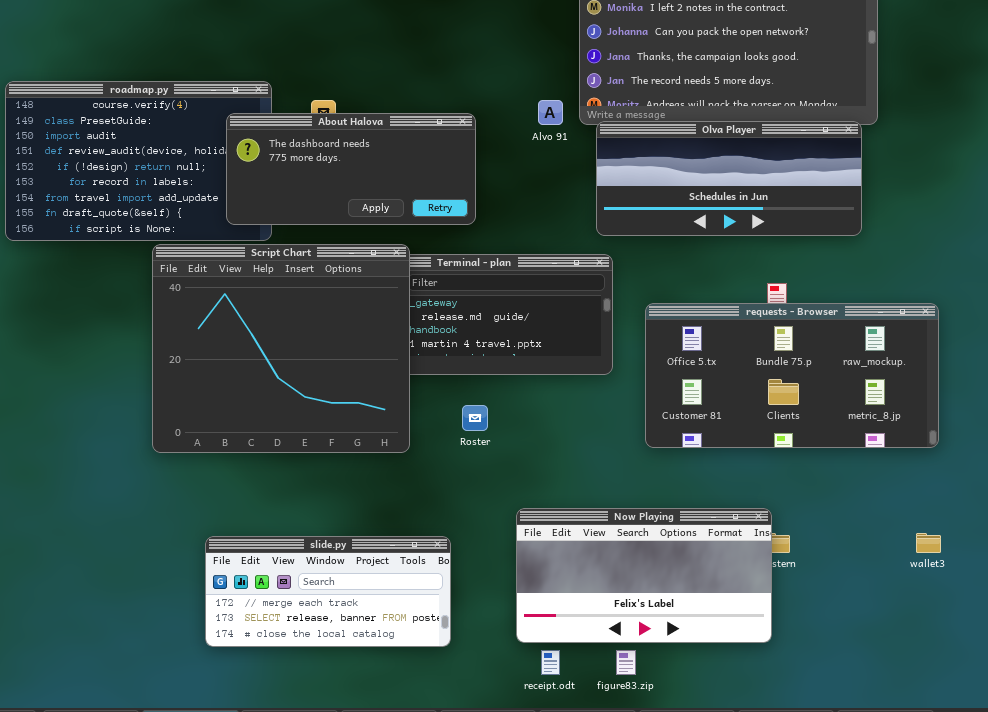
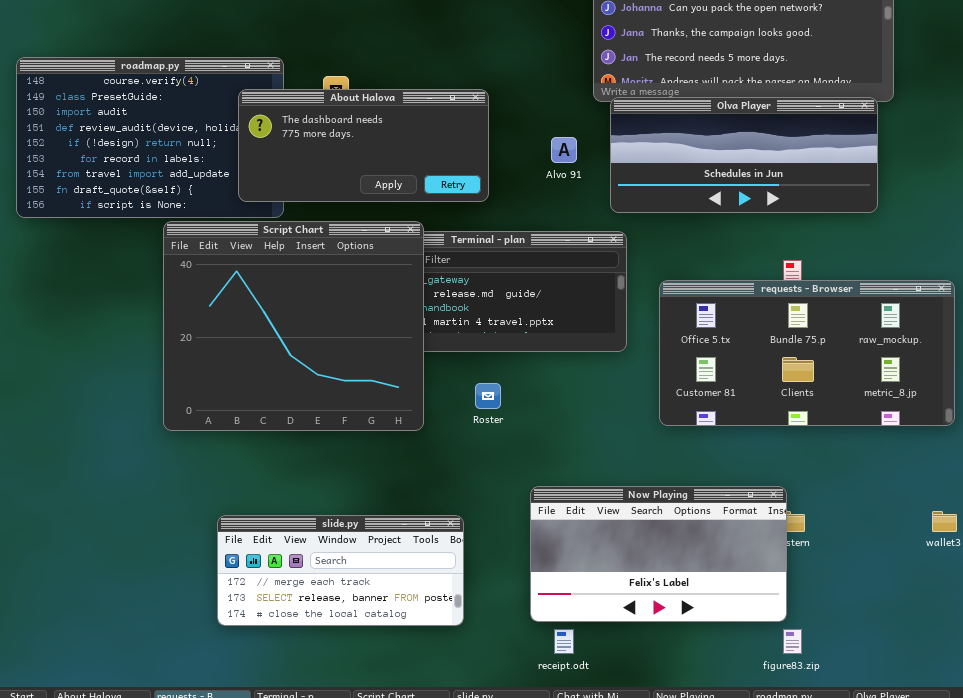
Alvo 91: [538,100,563,125] -> [551,137,577,163], moved
figure83.zip: [616,650,636,675] -> [783,629,802,654], moved

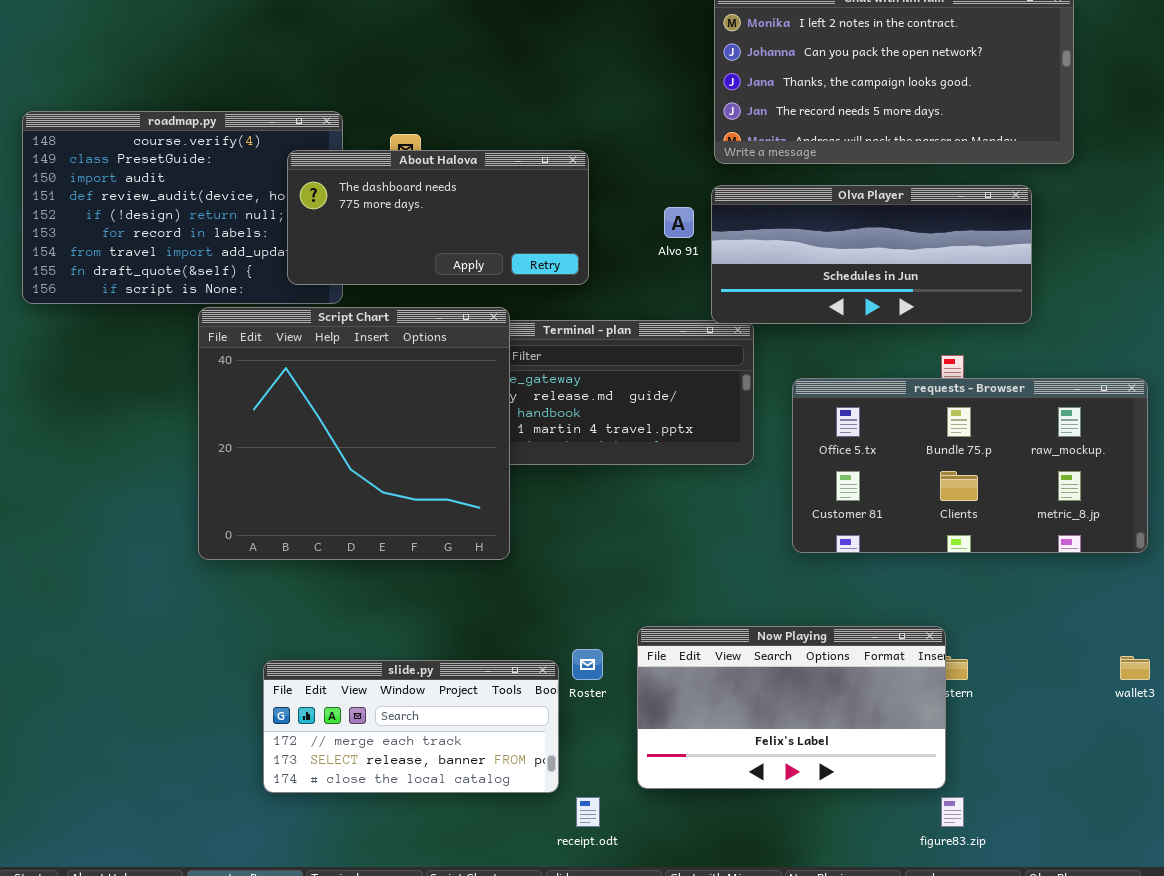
Olva Player: [610,97,878,213] -> [711,185,1032,324], moved
Roster: [475,383,501,409] -> [572,649,603,680], moved
receipt.odt: [554,629,574,654] -> [576,797,600,827], moved

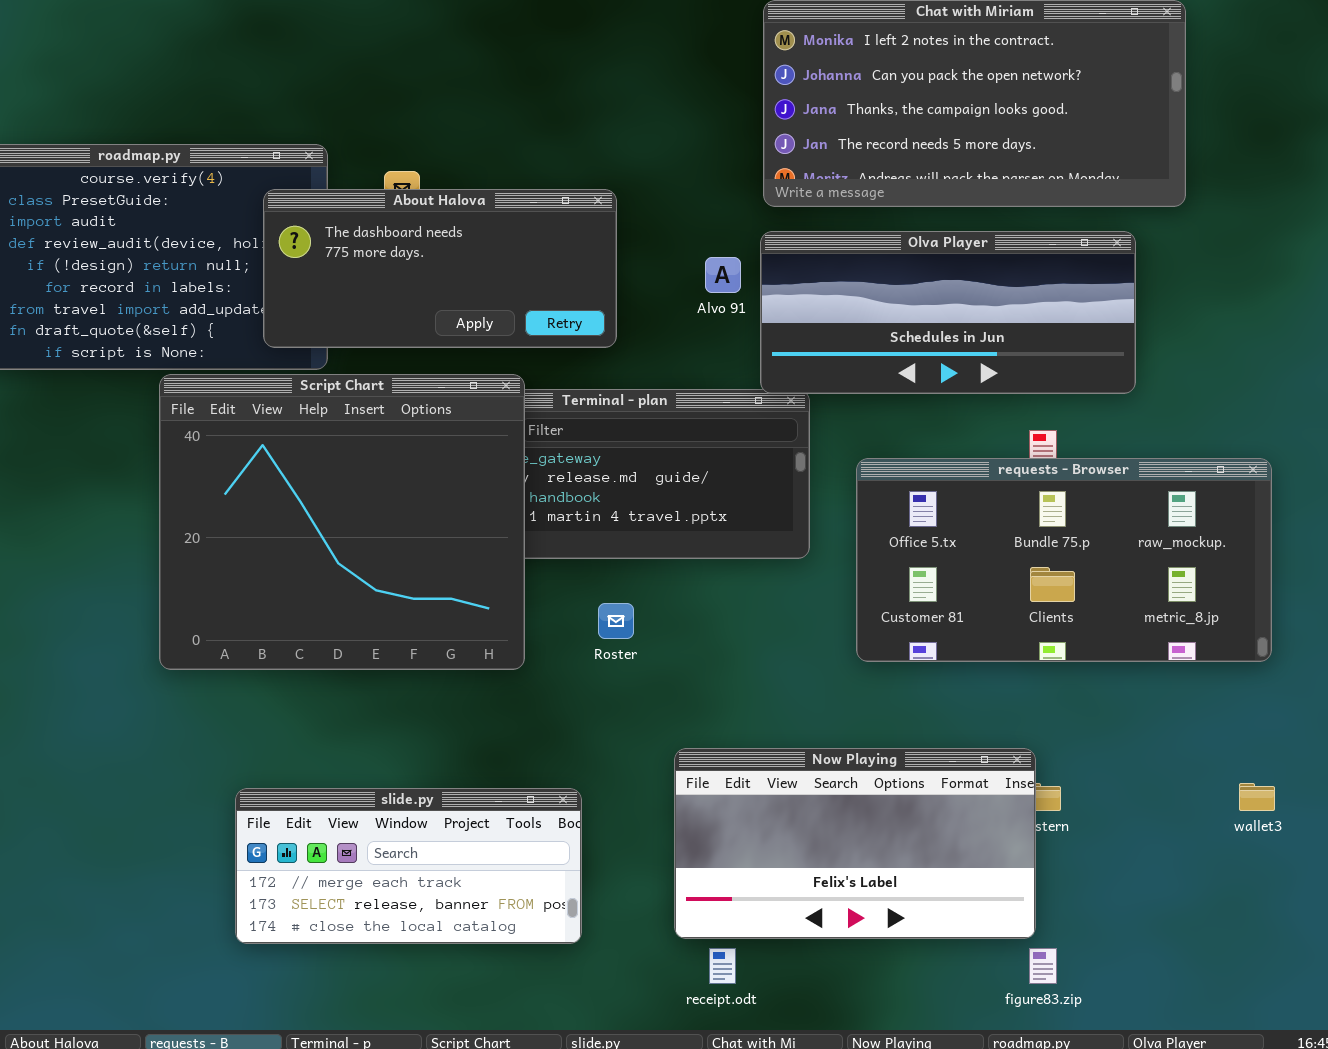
Roster: [572,649,603,680] -> [598,603,634,639], moved
receipt.odt: [576,797,600,827] -> [709,948,736,984], moved

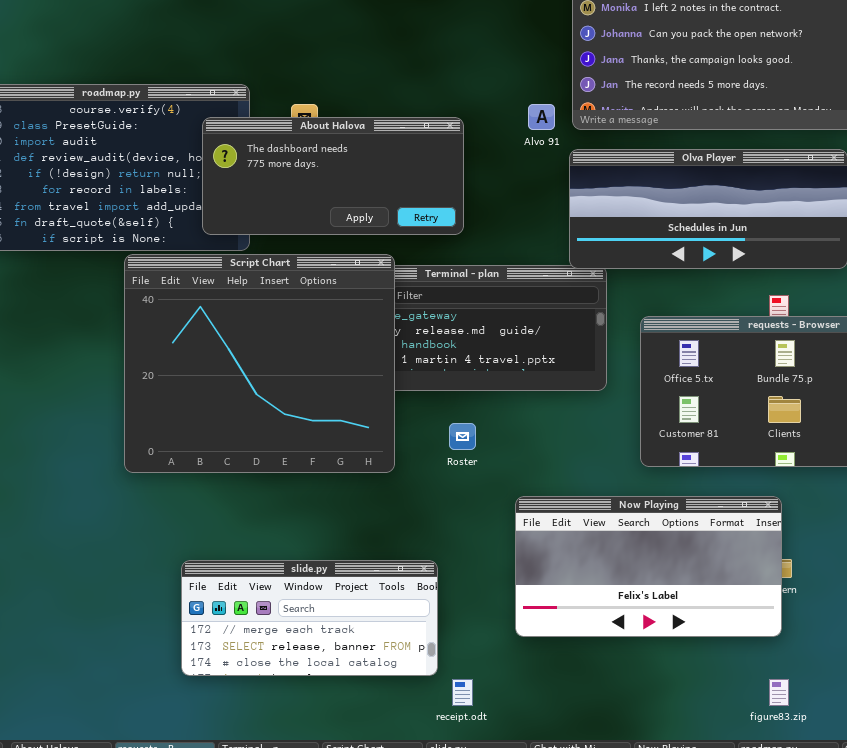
Alvo 91: [705,257,741,293] -> [528,104,555,130], moved
Now Playing: [674,748,1036,939] -> [515,496,782,637], moved
receipt.odt: [709,948,736,984] -> [452,679,473,706], moved

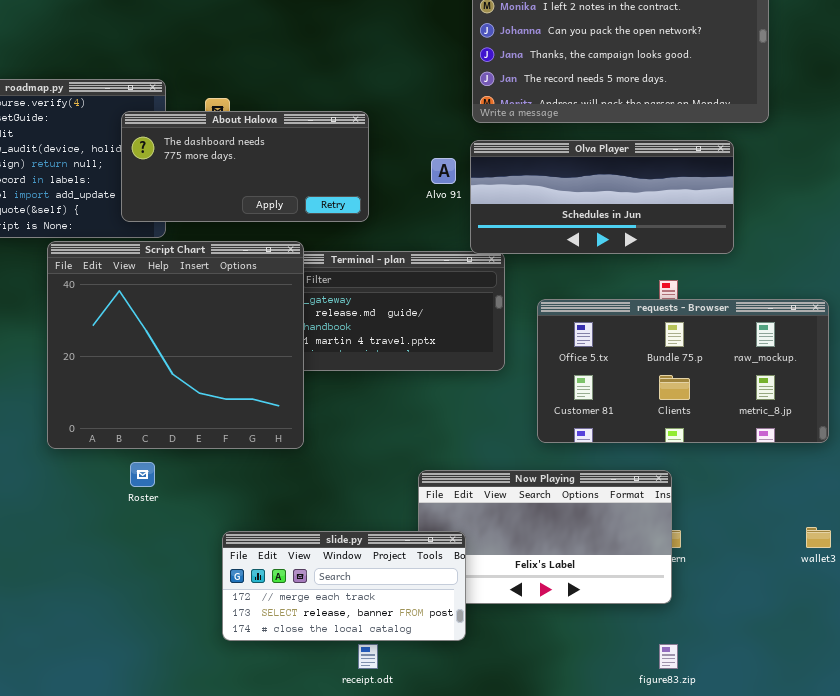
Alvo 91: [528,104,555,130] -> [431,158,456,184], moved
Roster: [449,423,476,450] -> [130,462,155,487], moved
slide.py: [181,560,438,676] -> [222,531,466,641], moved

